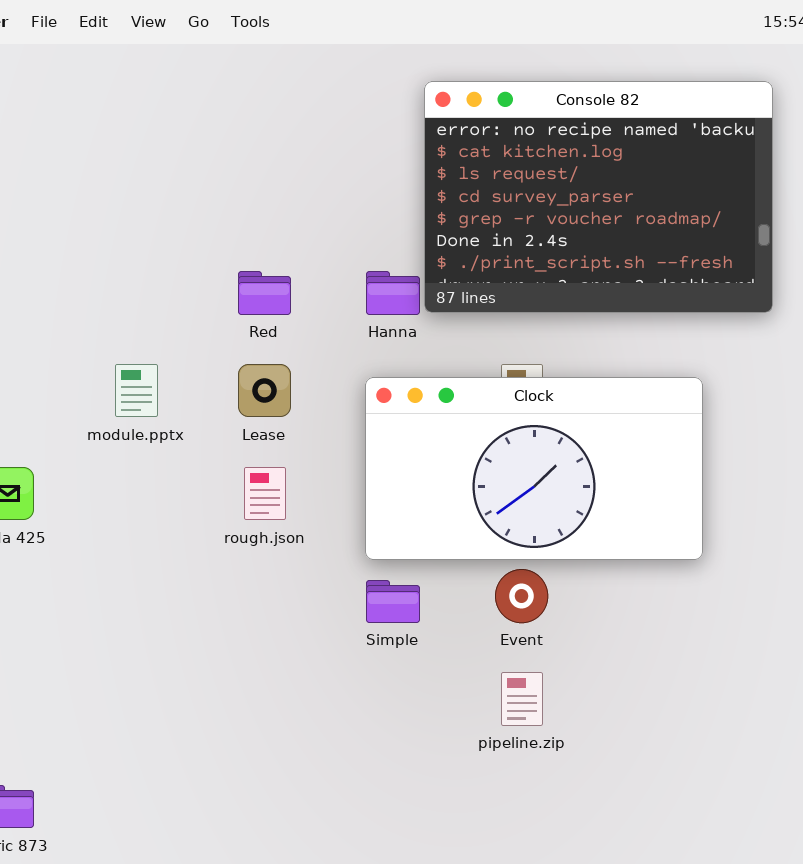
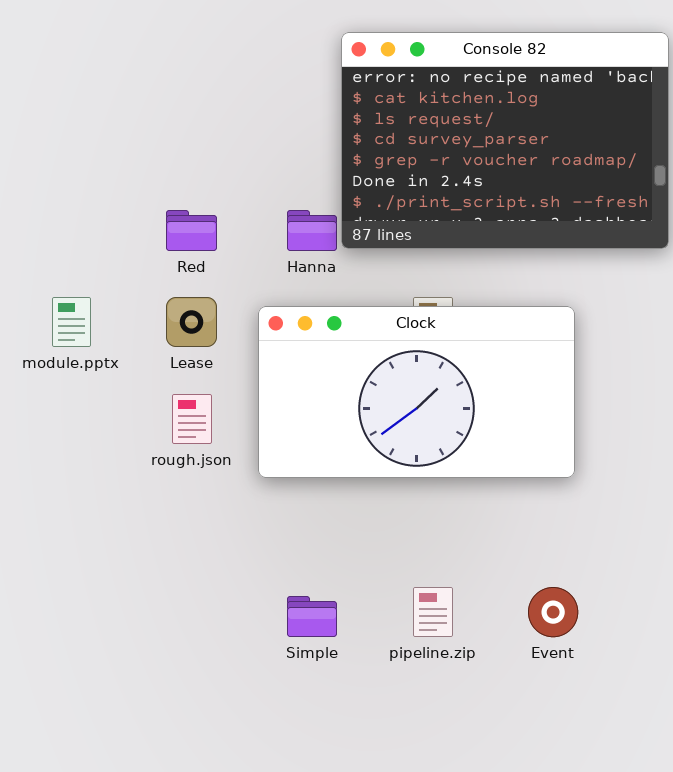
Clock: [365,377,703,560] -> [258,306,575,478], moved
Event: [495,569,548,623] -> [528,587,578,637], moved
Simple: [366,580,420,623] -> [287,596,337,637], moved

